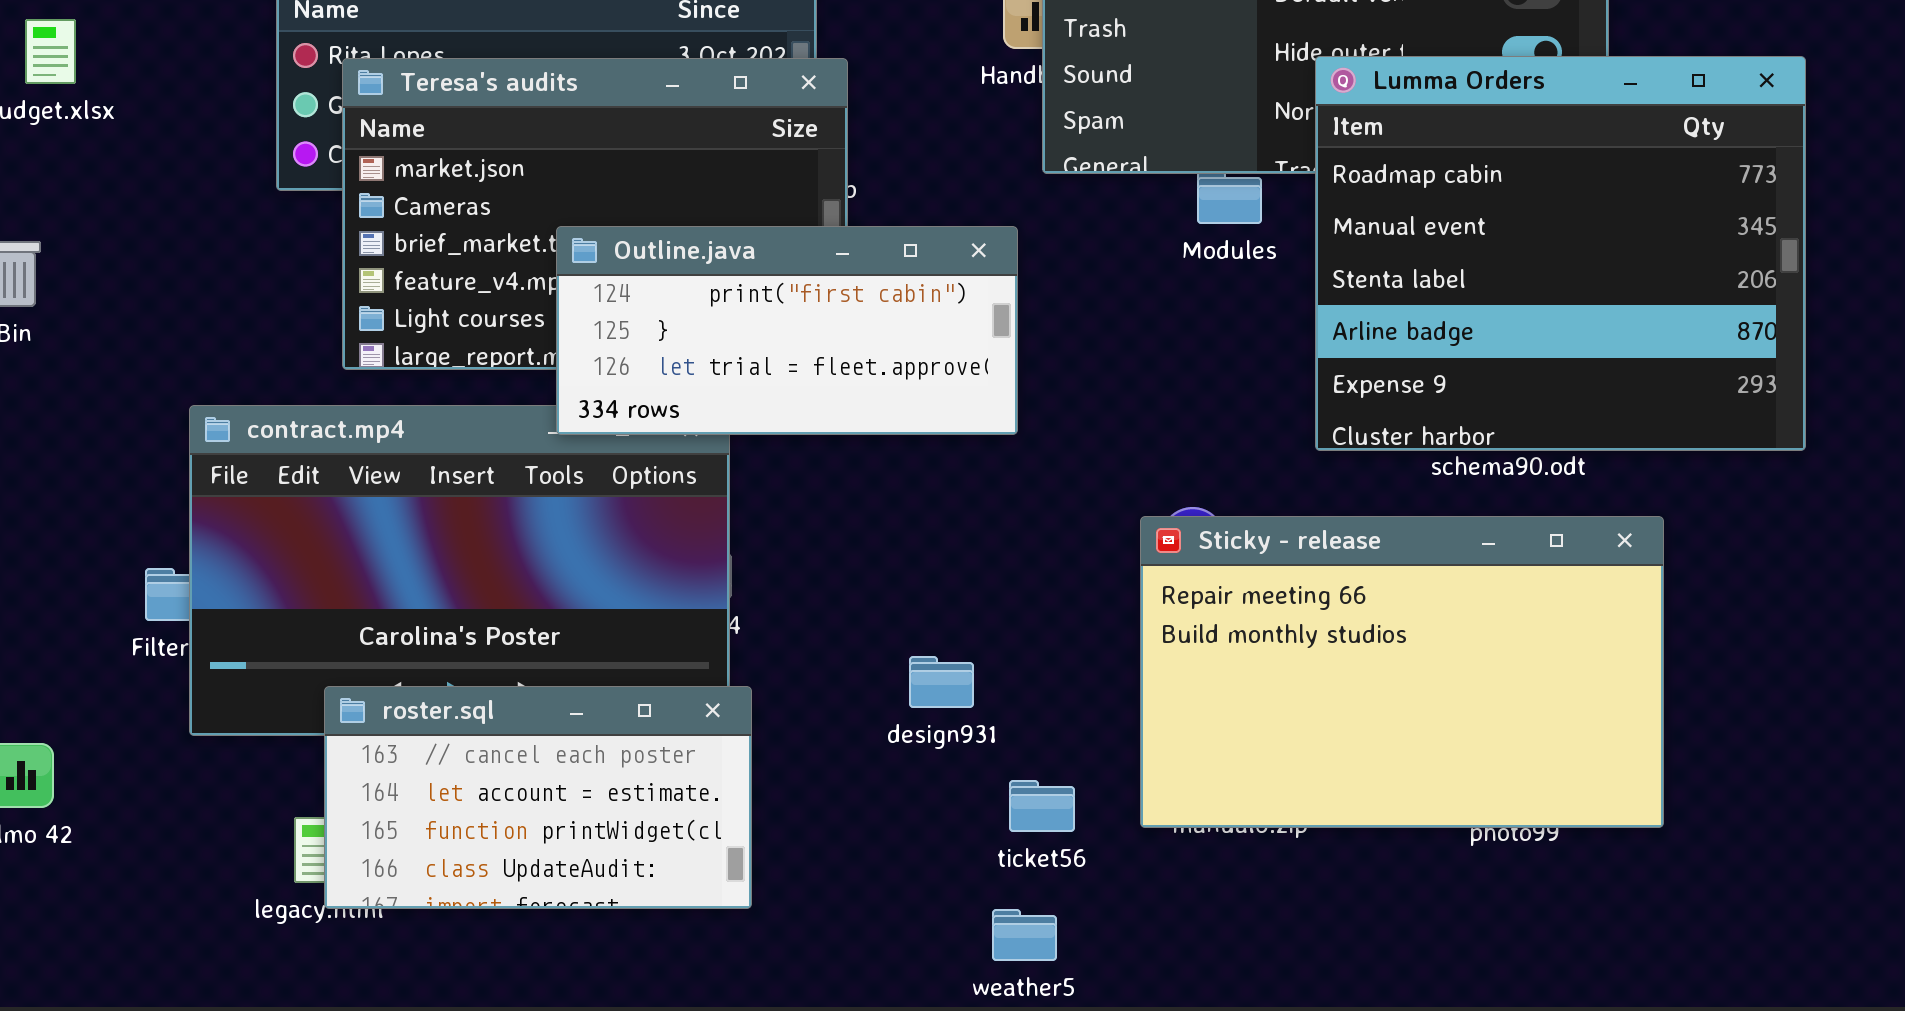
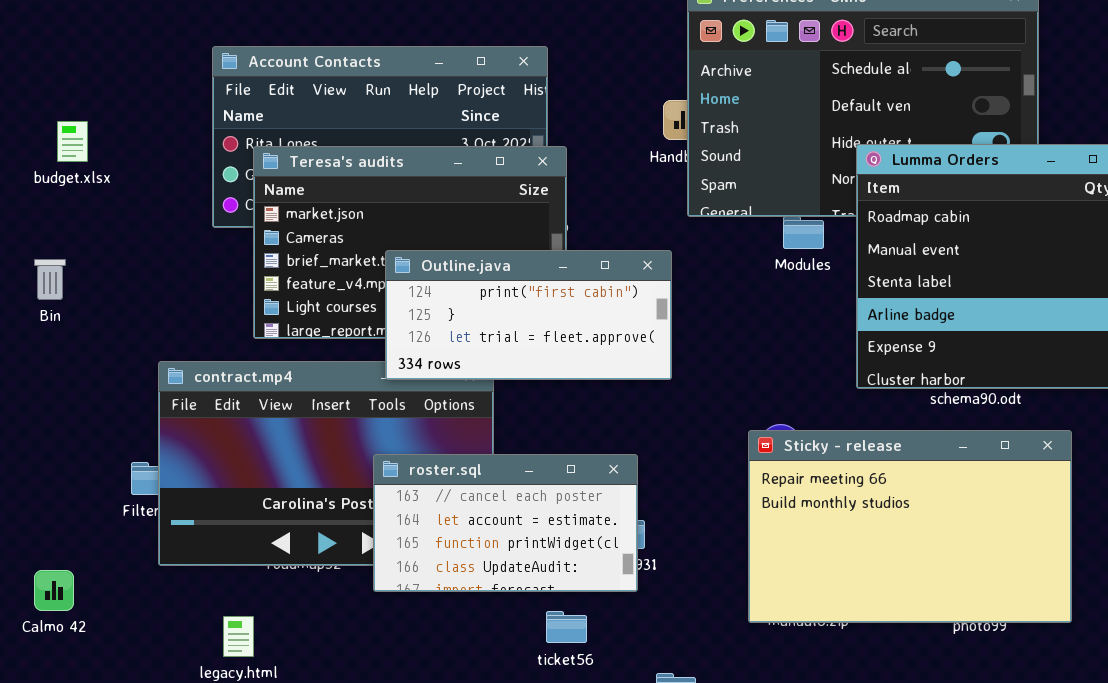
roster.sql: [324,686,752,909] -> [373,454,638,592], moved
ticket56: [1009,780,1075,832] -> [546,611,587,643], moved

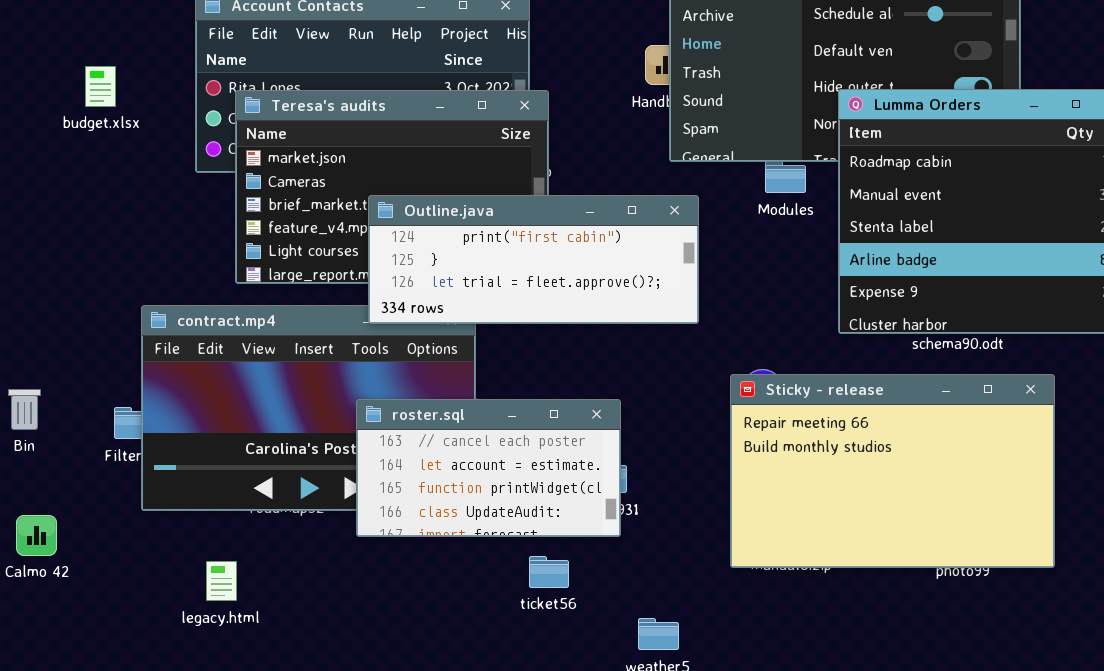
budget.xlsx: [57,121,88,162] -> [85,66,116,107], moved
Outline.java: [385,250,672,380] -> [368,195,699,324], resized
Bin: [34,259,66,300] -> [8,389,41,430], moved

